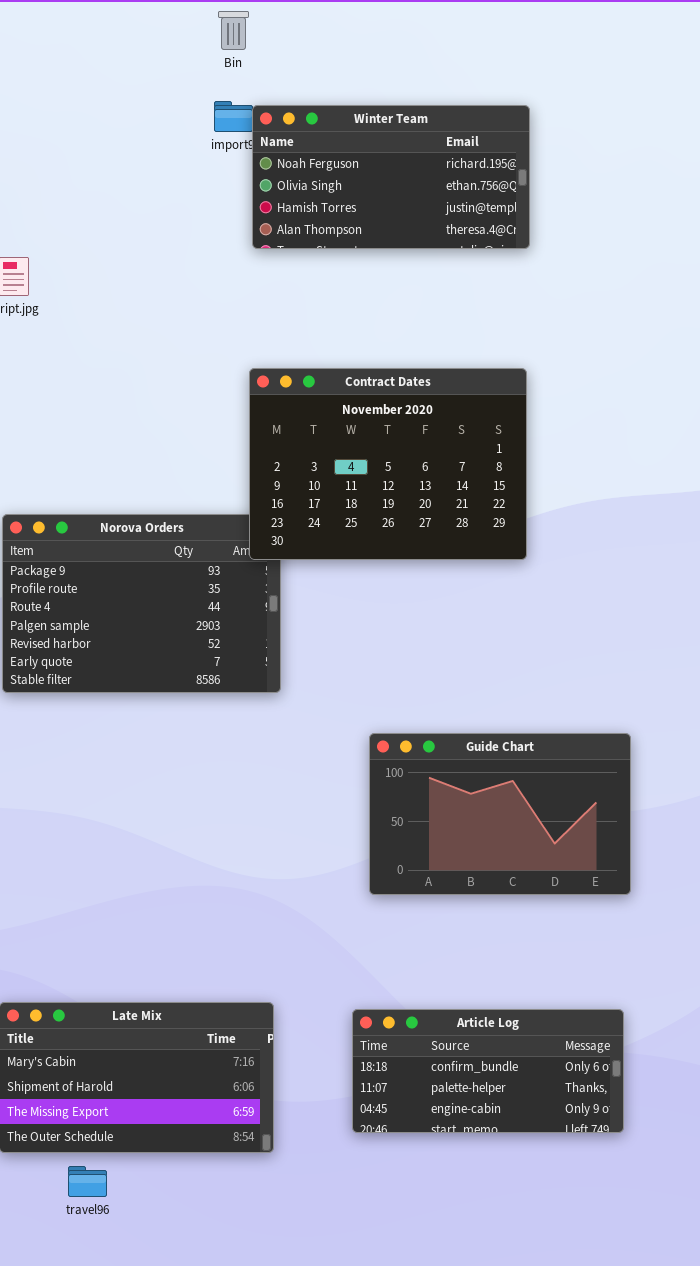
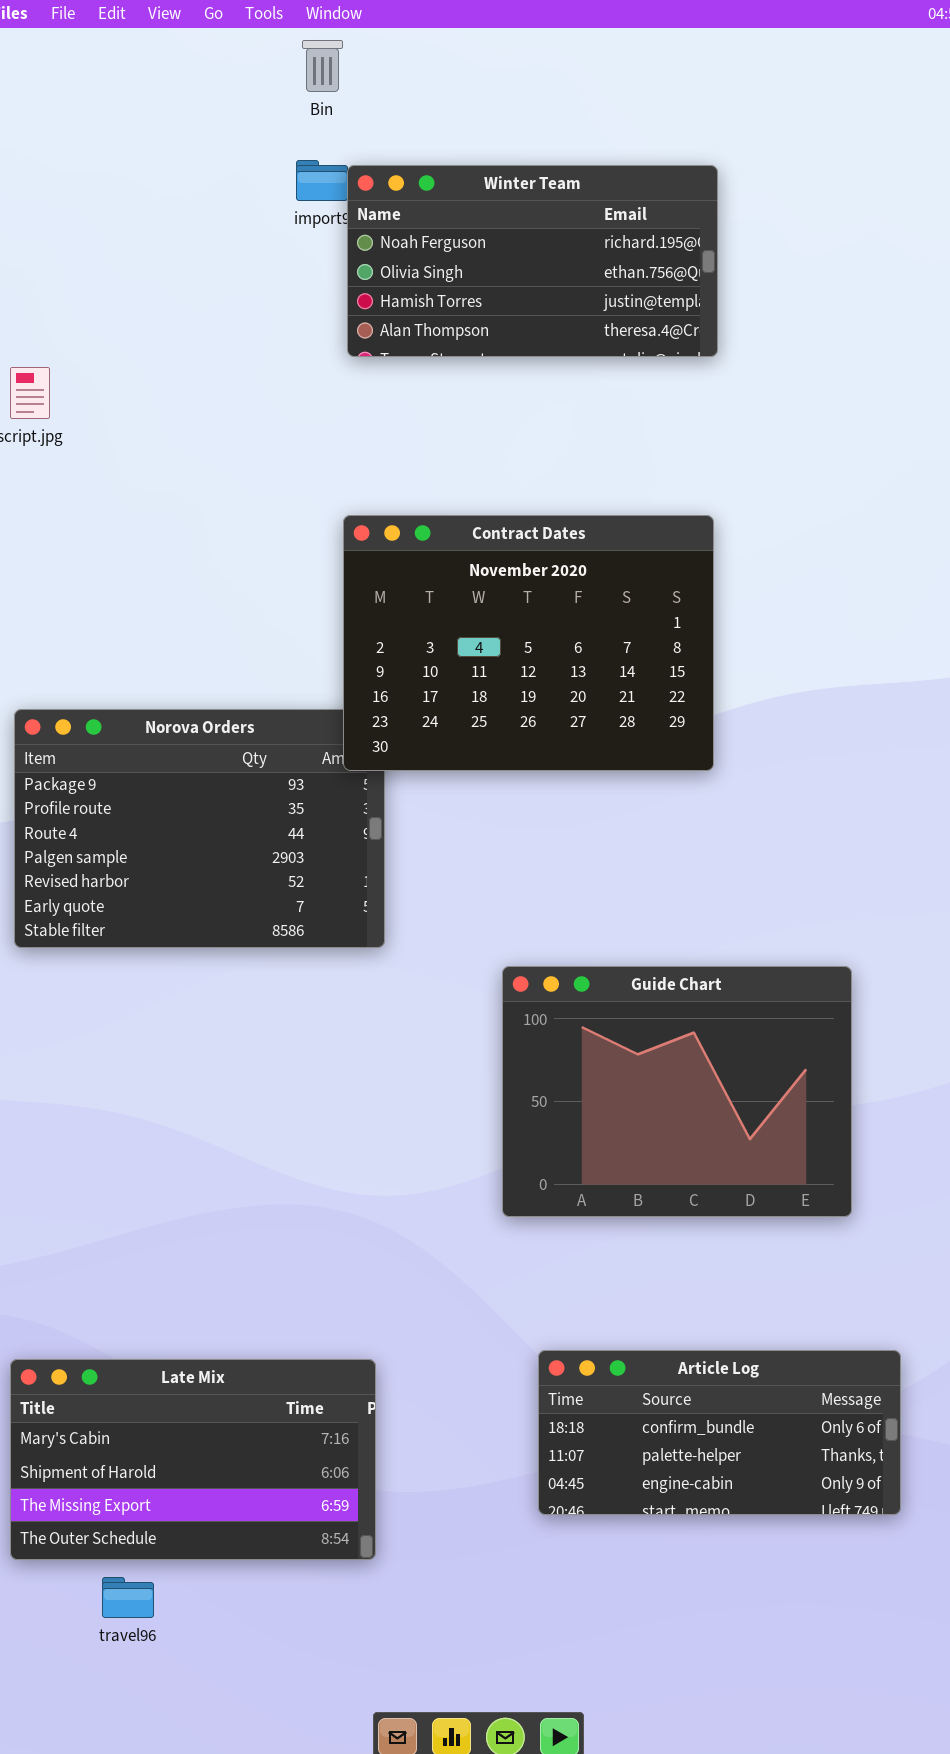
Guide Chart: [369,733,631,895] -> [502,966,852,1217], resized
Article Log: [352,1009,624,1133] -> [538,1350,901,1515], moved

